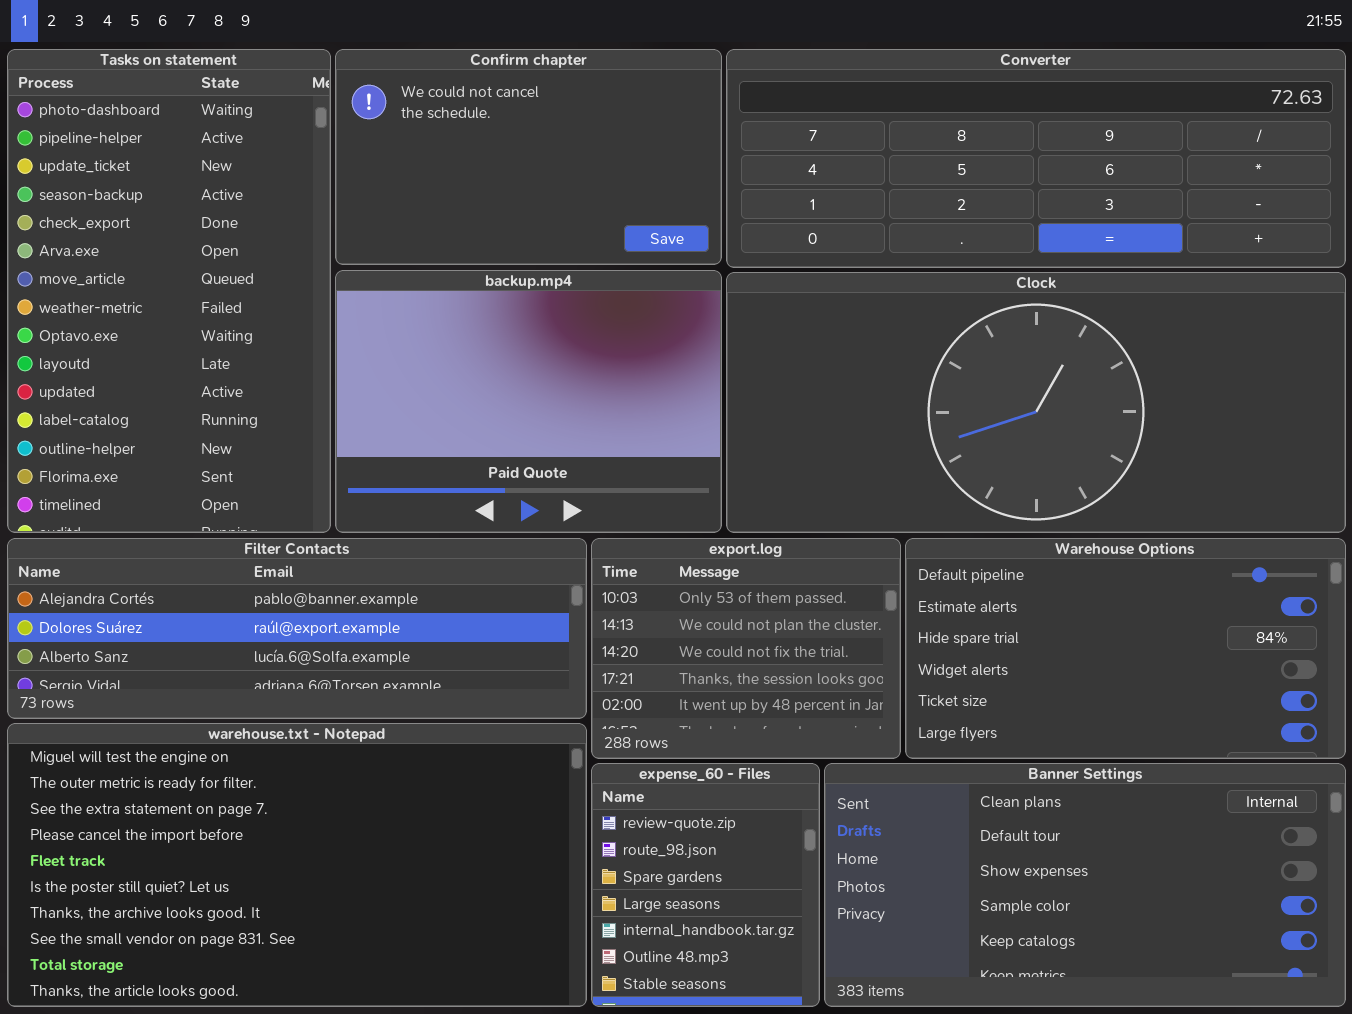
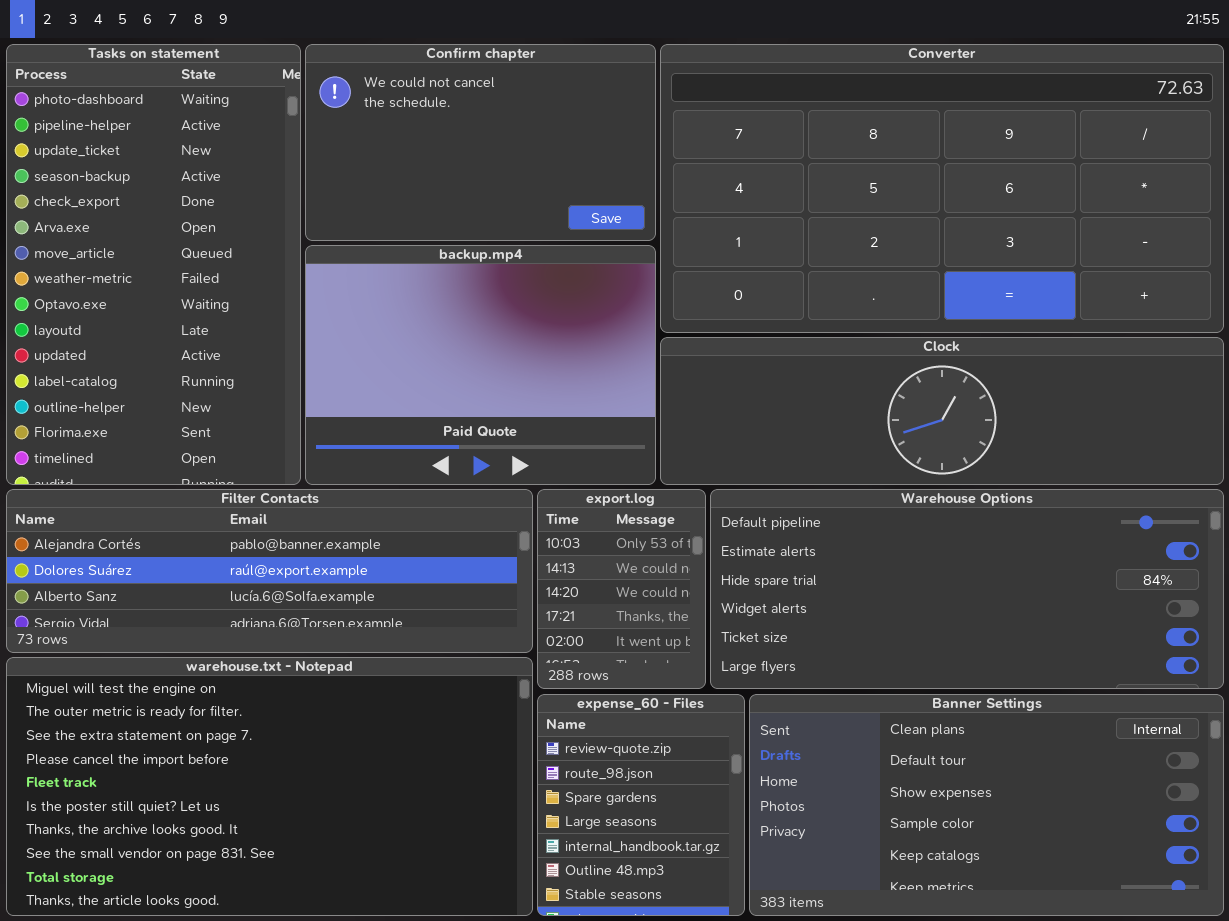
Converter: [726,49,1346,268] -> [660,44,1224,333], resized
Clock: [726,272,1346,533] -> [660,337,1224,485], resized
export.log: [591,538,901,759] -> [537,489,706,689], resized
Warehouse Options: [905,538,1346,759] -> [710,489,1224,689], resized

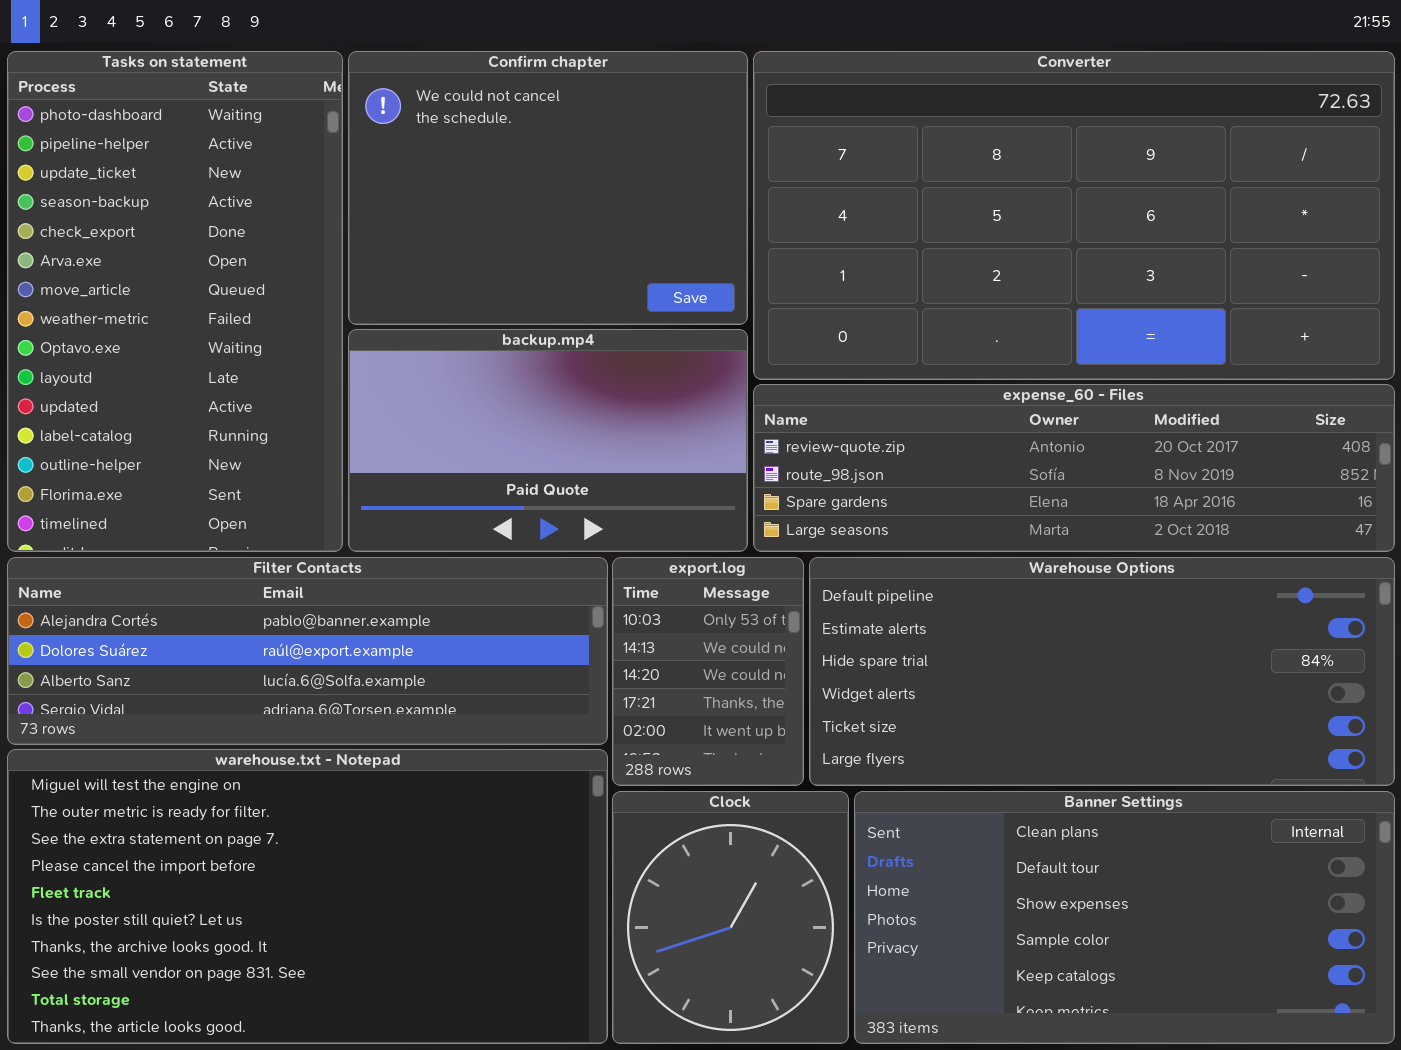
Confirm chapter: [305,44,656,241] -> [348,51,748,325], resized
backup.mp4: [305,245,656,485] -> [348,329,748,552], resized
Clock: [660,337,1224,485] -> [612,791,849,1044], moved, resized
expense_60 - Files: [537,694,745,916] -> [753,384,1395,552], moved, resized

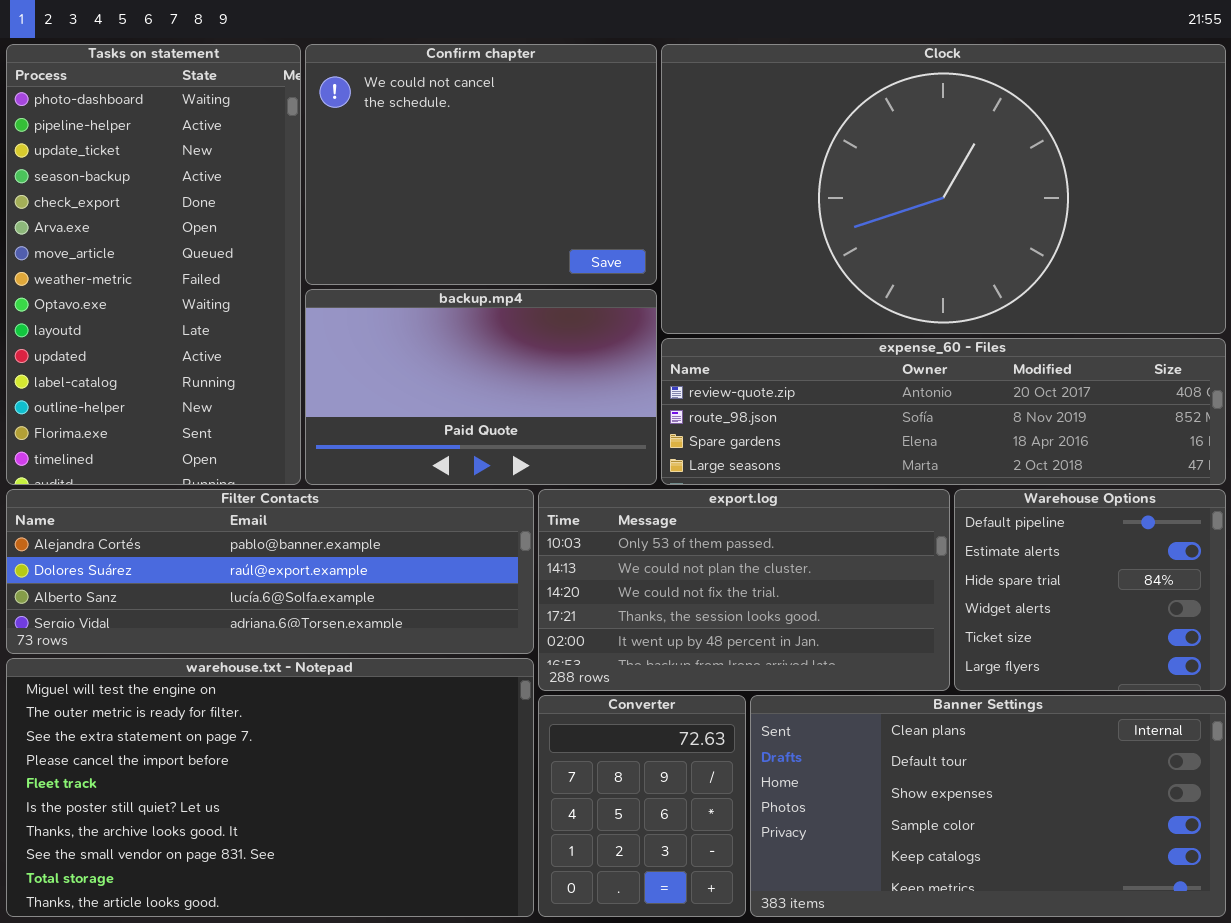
Converter: [753,51,1395,380] -> [538,695,746,917], moved, resized
export.log: [612,557,804,786] -> [538,489,950,691], resized
Warehouse Options: [809,557,1395,786] -> [954,489,1226,691], resized
Clock: [612,791,849,1044] -> [661,44,1226,334], moved, resized

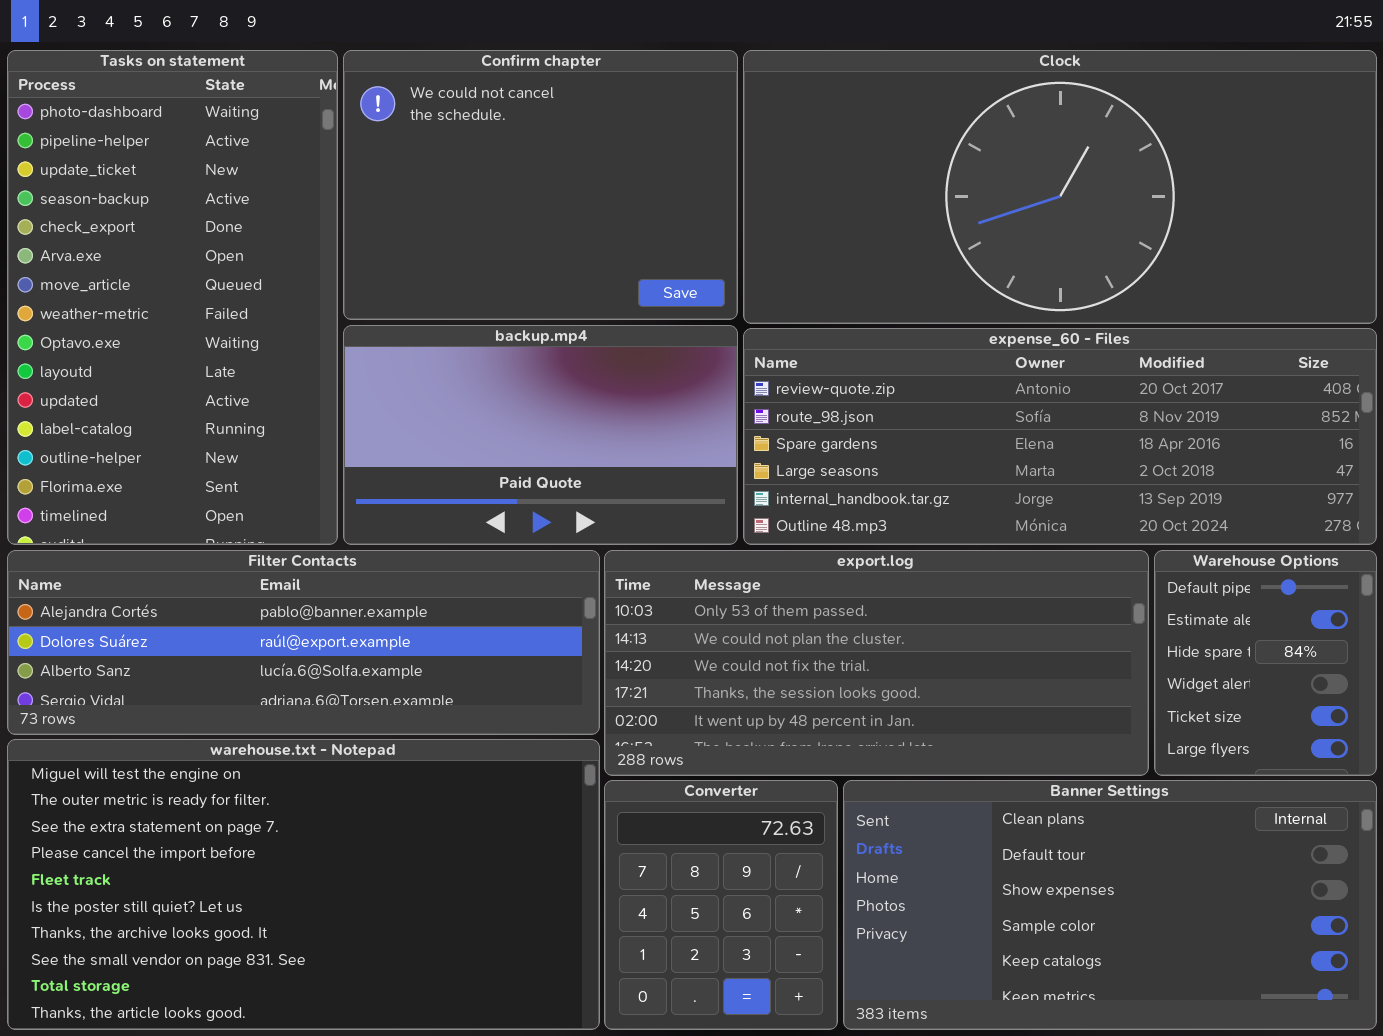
Clock: [661,44,1226,334] -> [743,50,1377,324], resized
expense_60 - Files: [661,338,1226,485] -> [743,328,1377,545], resized
export.log: [538,489,950,691] -> [604,550,1149,776], resized
Warehouse Options: [954,489,1226,691] -> [1154,550,1377,776], resized

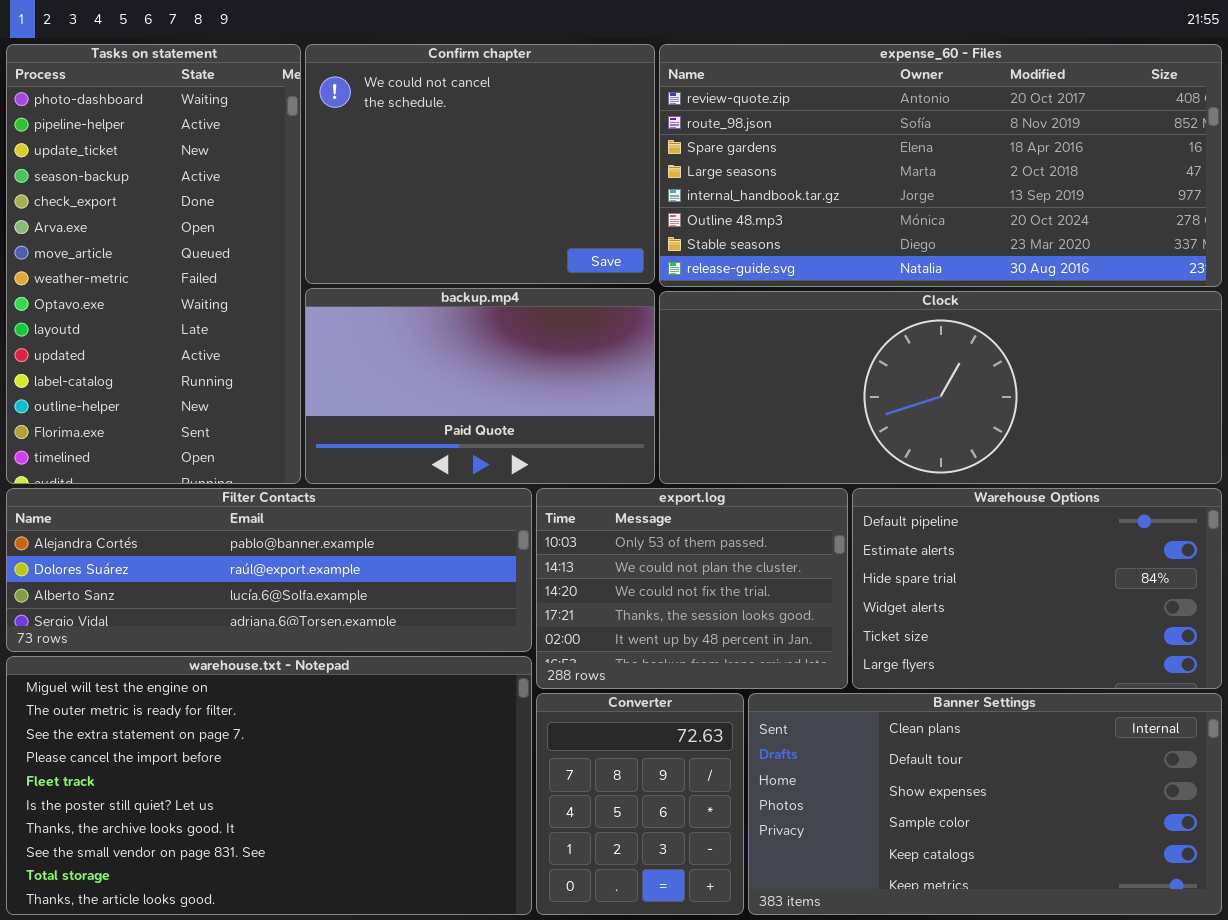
Clock: [743,50,1377,324] -> [659,291,1222,484], moved, resized
expense_60 - Files: [743,328,1377,545] -> [659,44,1222,287], moved, resized
export.log: [604,550,1149,776] -> [536,488,848,689], resized
Warehouse Options: [1154,550,1377,776] -> [852,488,1222,689], resized

